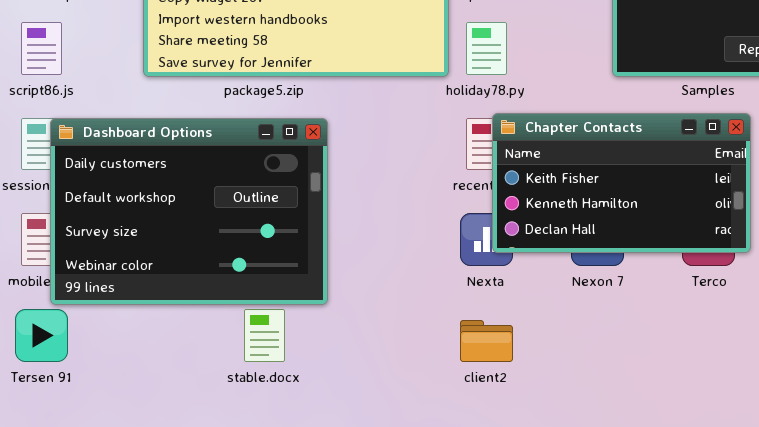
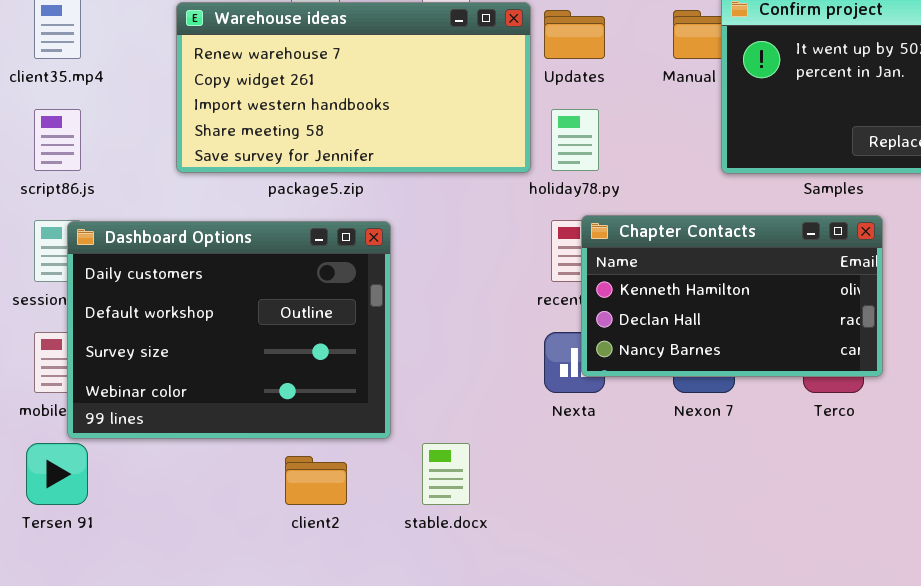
Chapter Contacts: [492,113,751,253] -> [581,215,883,377], scrolled down 1 row
stable.docx: [244,309,285,362] -> [422,443,470,505], moved
client2: [460,320,513,362] -> [285,456,347,505], moved

